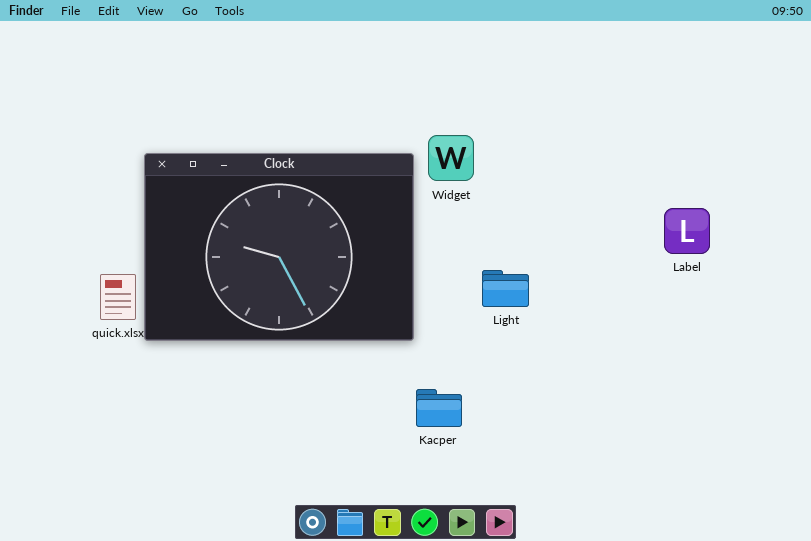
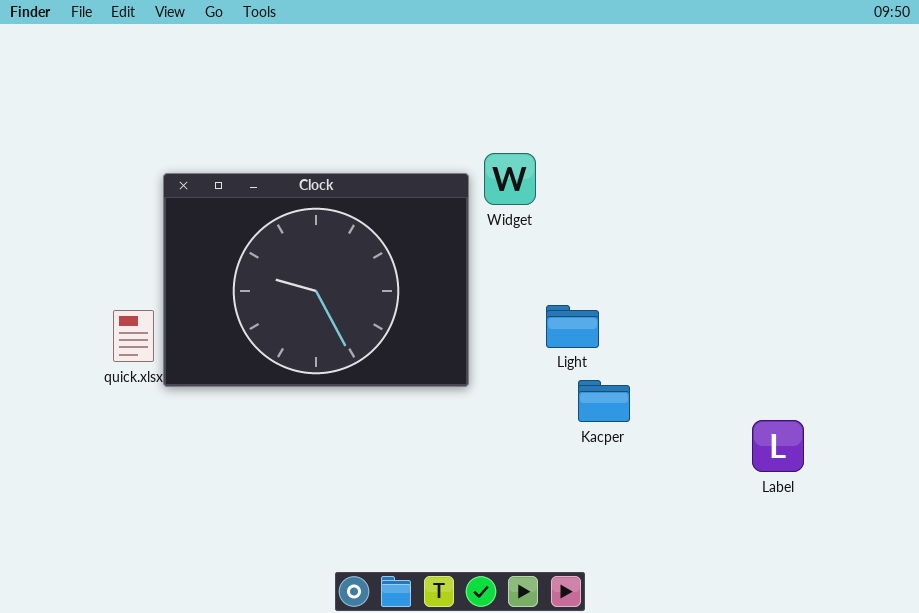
Label: [664,208,710,254] -> [752,420,804,472], moved
Kacper: [416,389,462,427] -> [578,380,630,422], moved

